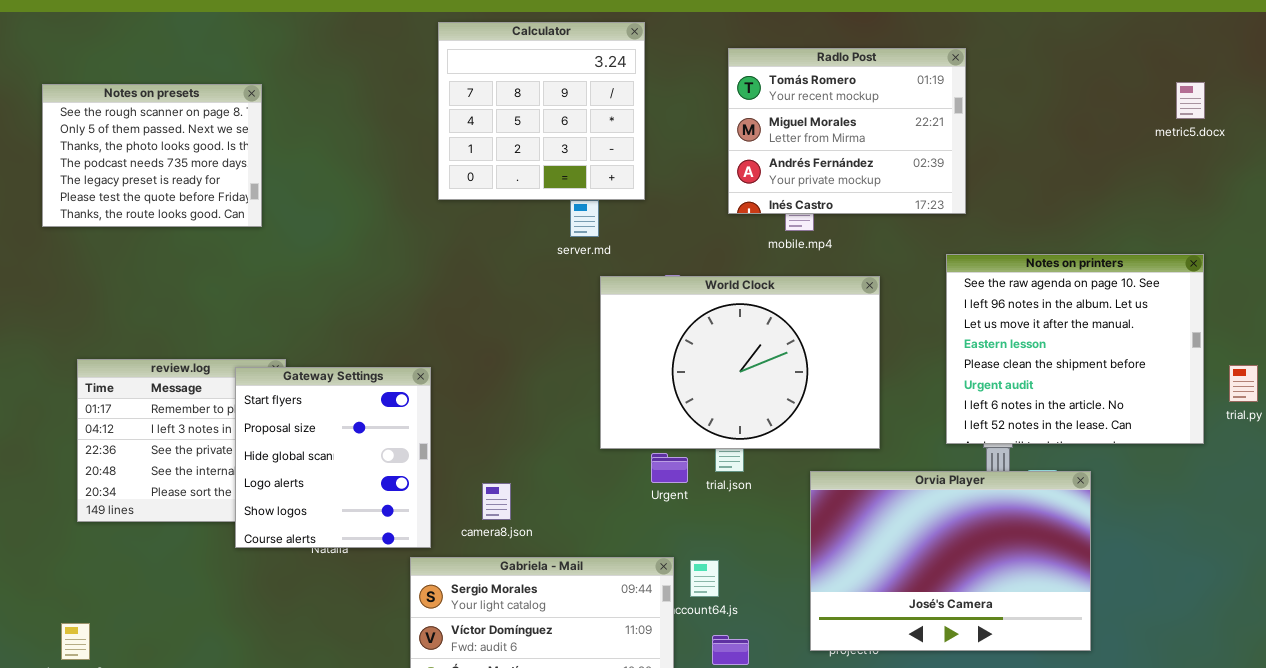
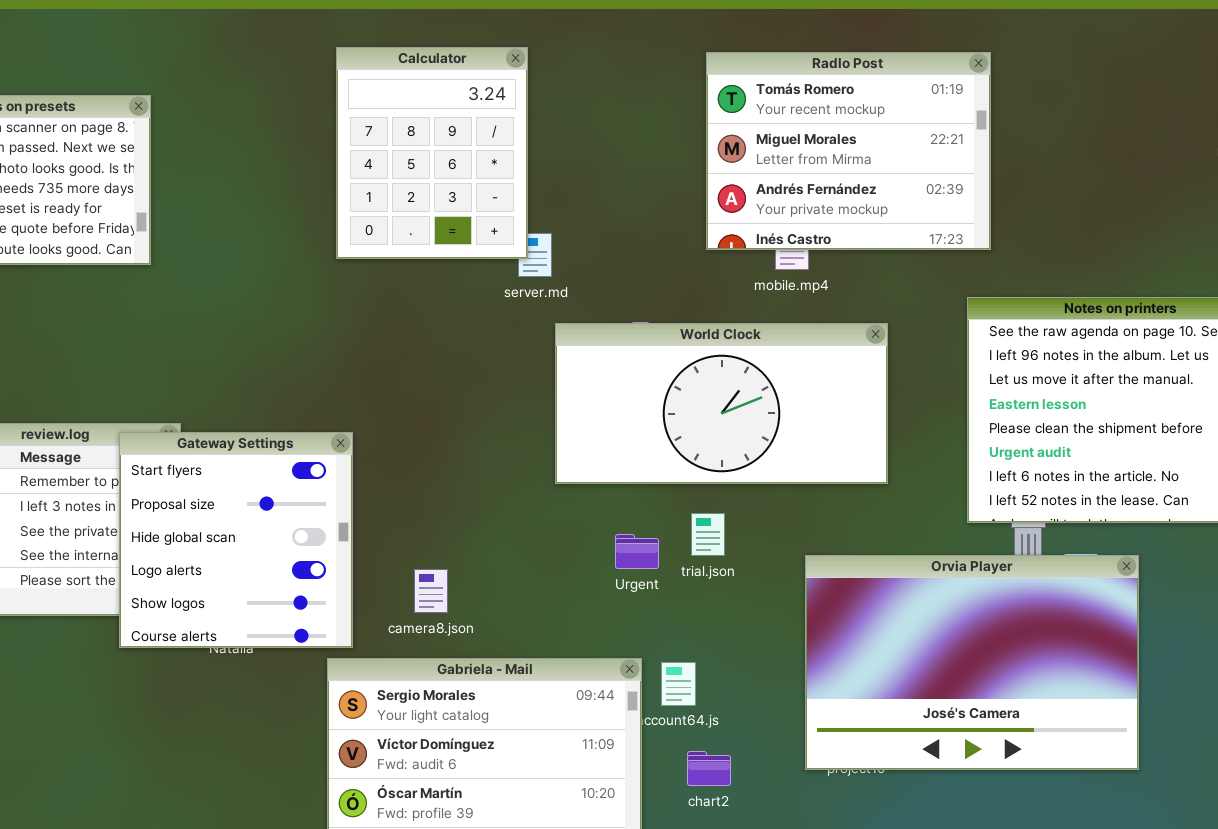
Calculator: [438,22,645,200] -> [336,47,528,259], moved, resized
World Clock: [600,276,880,449] -> [555,323,888,484], resized

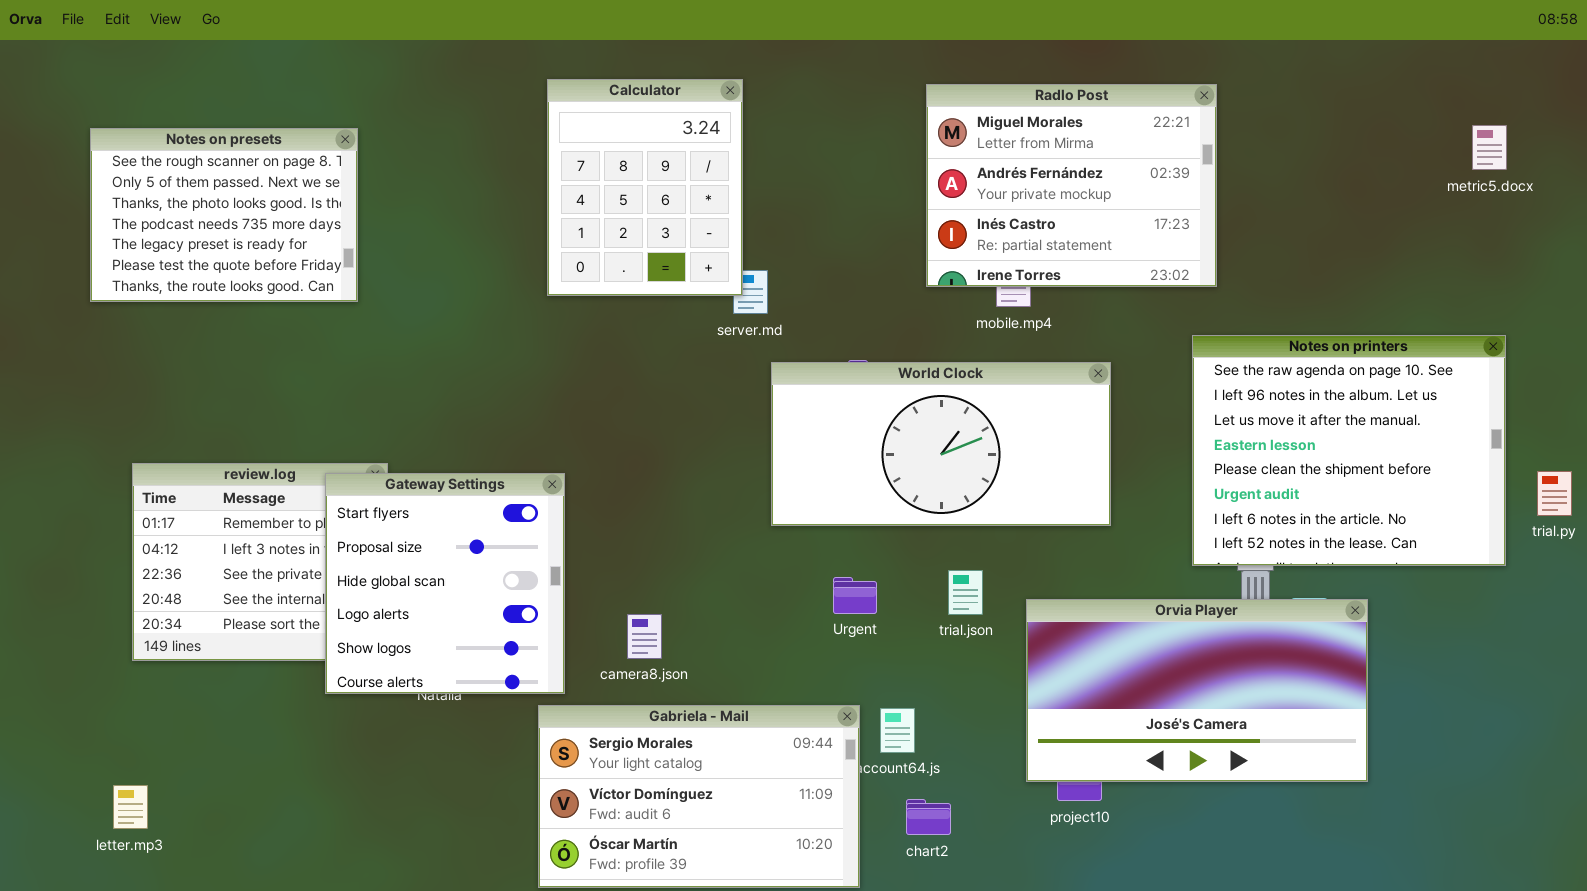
Radlo Post: [706,52,991,250] -> [926,84,1217,287], scrolled down 1 row
trial.json: [691,513,725,556] -> [948,570,983,615], moved
Orvia Player: [805,555,1139,770] -> [1026,599,1368,782], resized

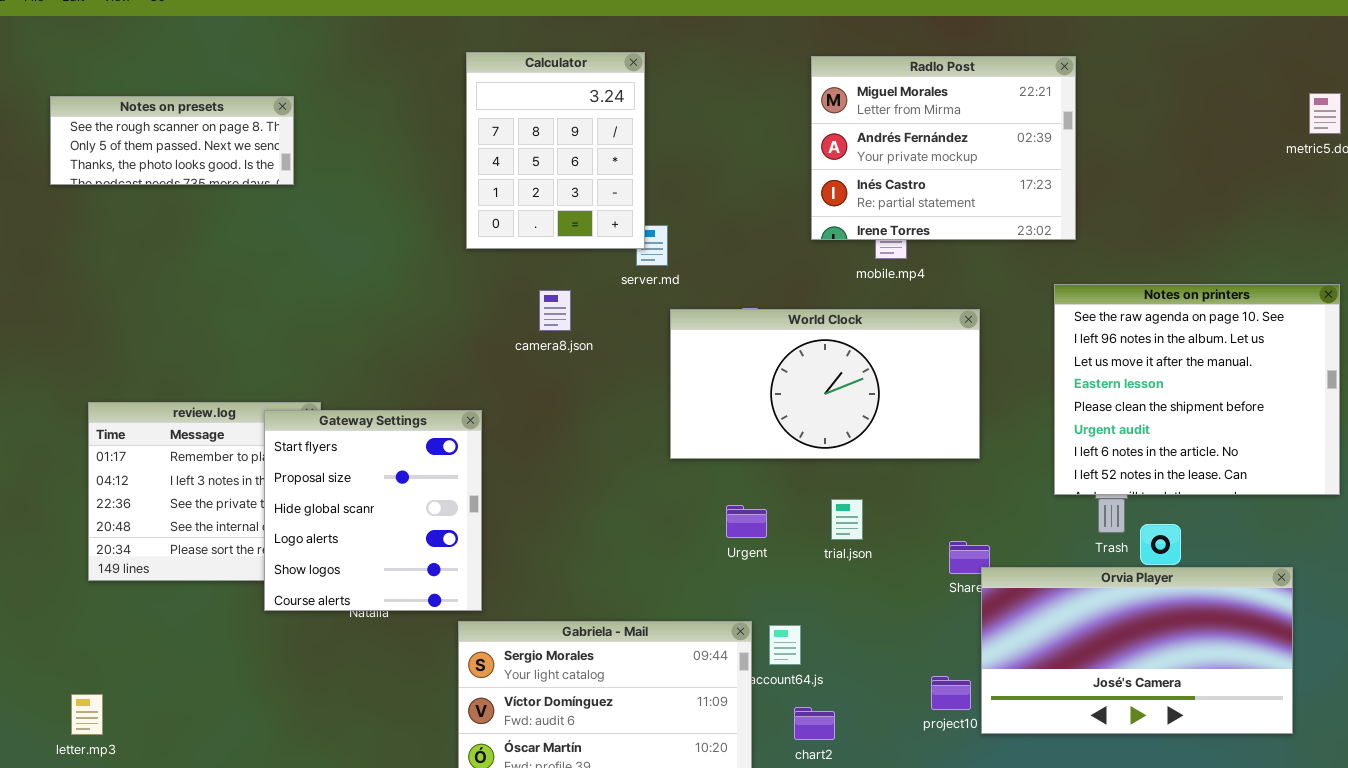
Notes on presets: [90,128,358,302] -> [50,96,294,185], resized
Orvia Player: [1026,599,1368,782] -> [981,567,1293,734], moved
camera8.json: [627,614,662,659] -> [539,290,571,331], moved

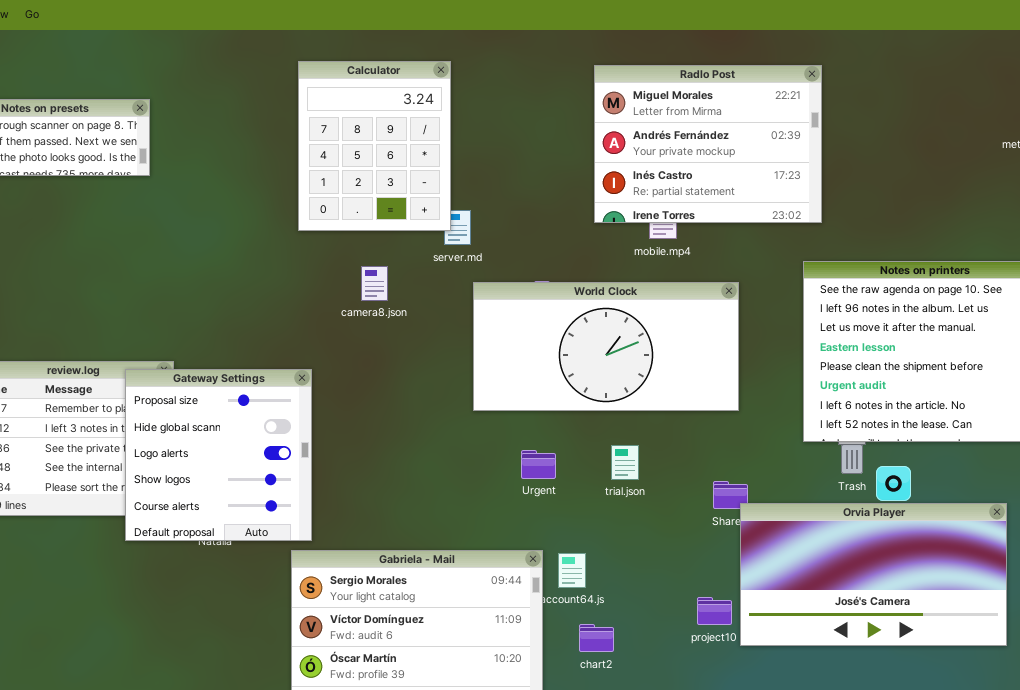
Gateway Settings: [264,410,482,611] -> [125,369,312,541], scrolled down 1 row

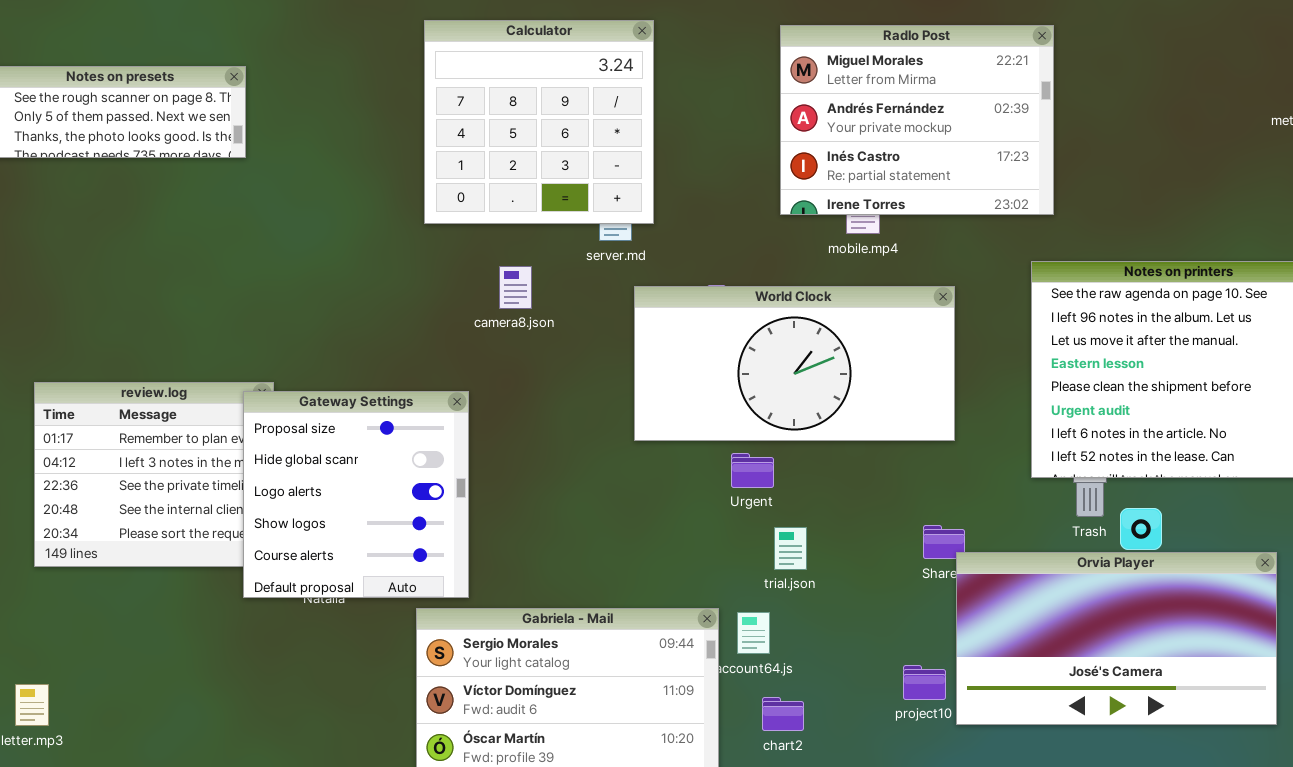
Calculator: [298,61,451,231] -> [424,20,654,224], resized
Gateway Settings: [125,369,312,541] -> [243,391,469,598], moved
trial.json: [611,445,639,480] -> [774,527,807,570], moved
Urgent: [521,450,556,479] -> [731,453,774,488], moved

